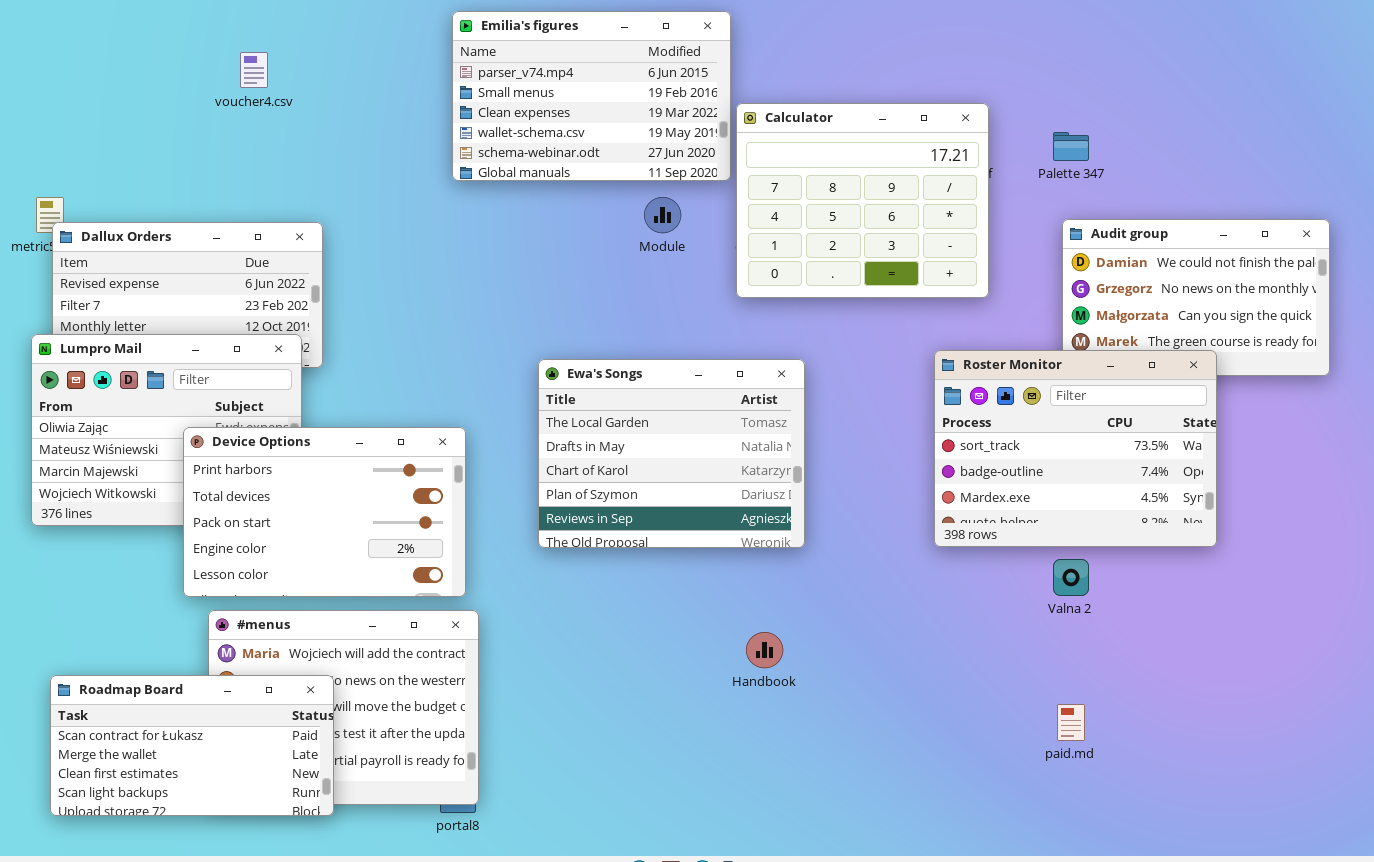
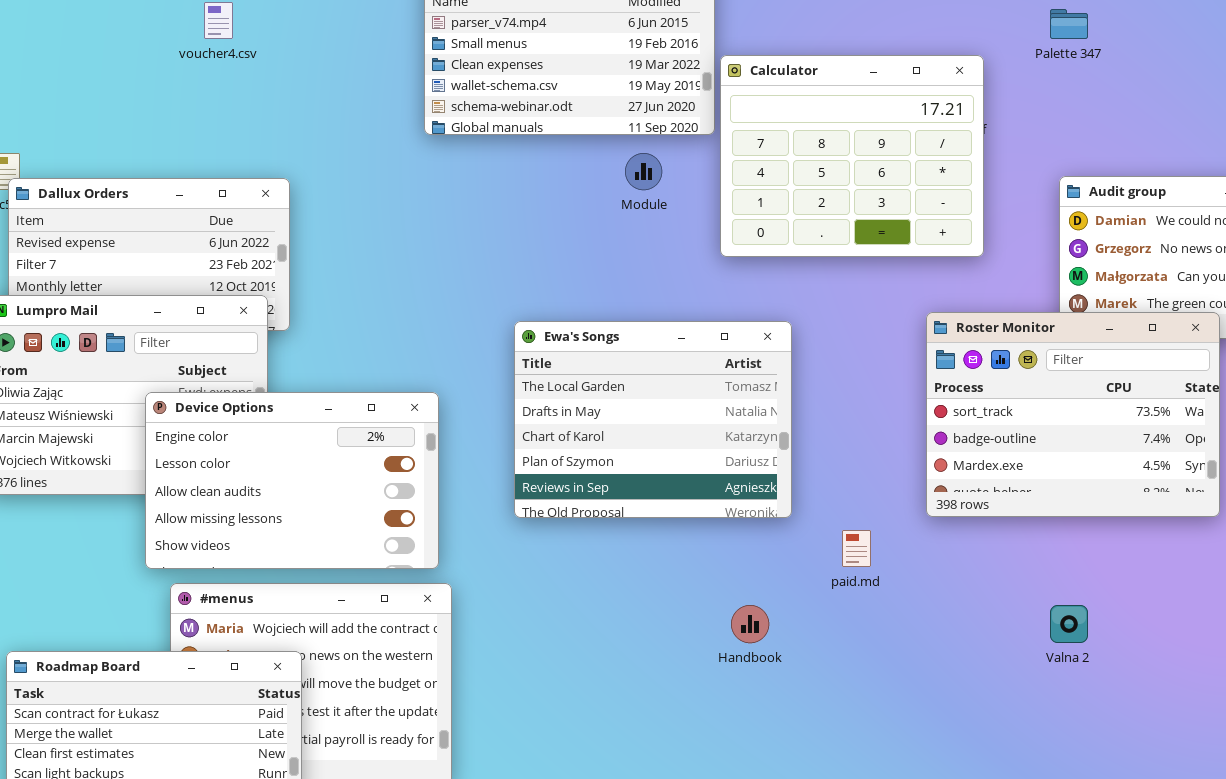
Palette 347: [1053,132,1089,161] -> [1050,9,1088,39], moved
Device Options: [183,427,466,597] -> [145,392,439,569], scrolled down 3 rows
Valna 2: [1053,559,1089,596] -> [1050,605,1088,643], moved
paid.md: [1057,704,1085,741] -> [842,530,871,567], moved

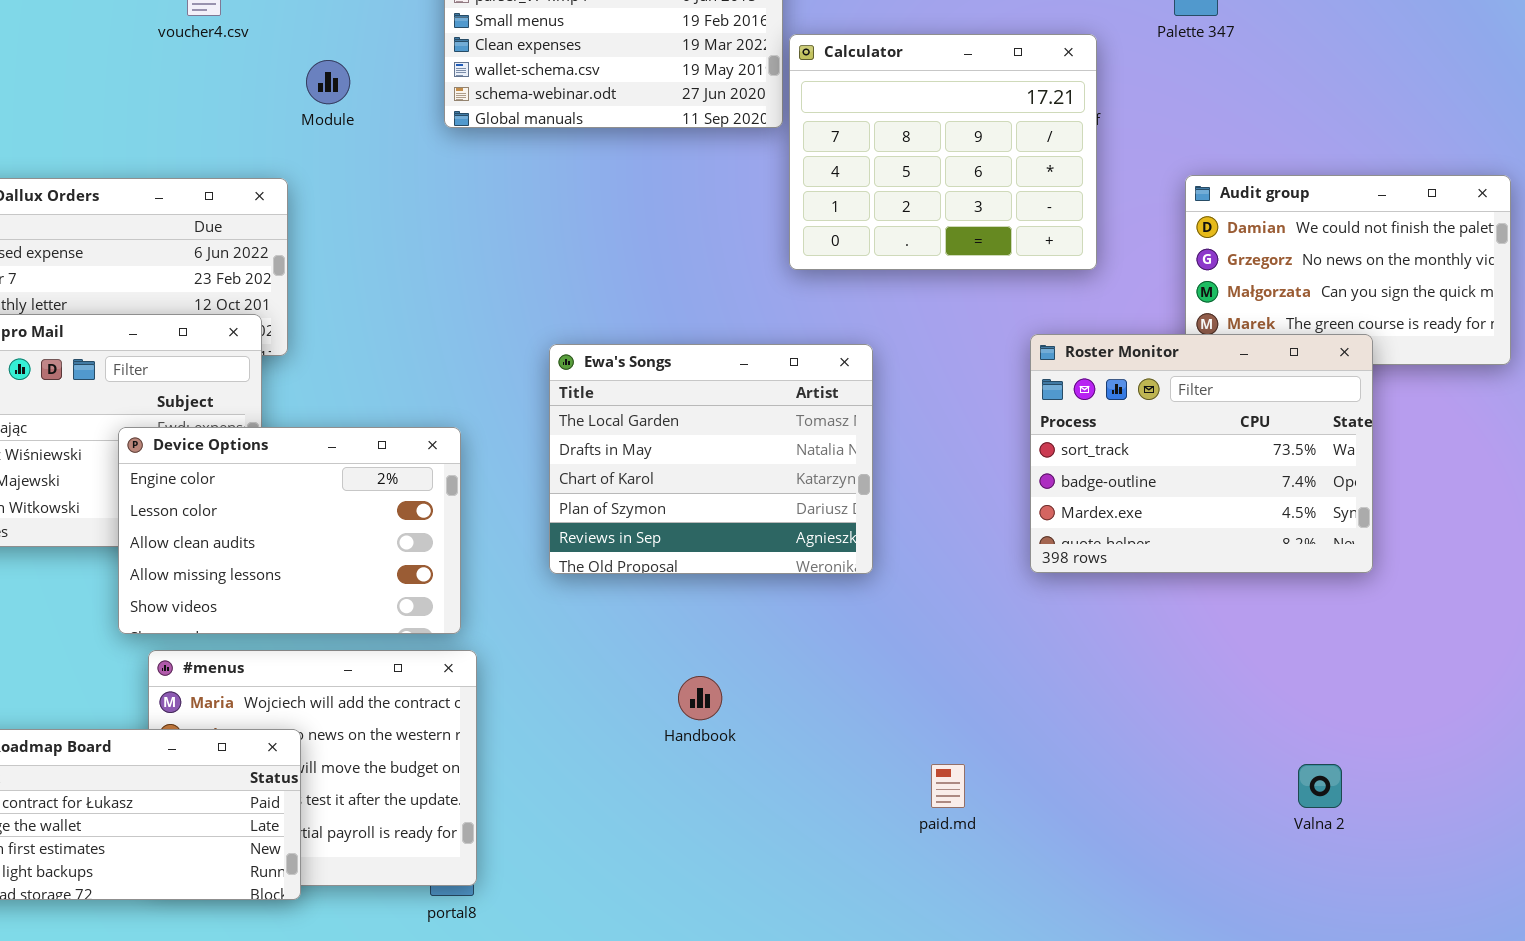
Module: [625,153,662,190] -> [306,60,350,104], moved
paid.md: [842,530,871,567] -> [931,764,965,808], moved
Handbook: [731,605,769,643] -> [678,676,722,720], moved
Valna 2: [1050,605,1088,643] -> [1298,764,1342,808], moved

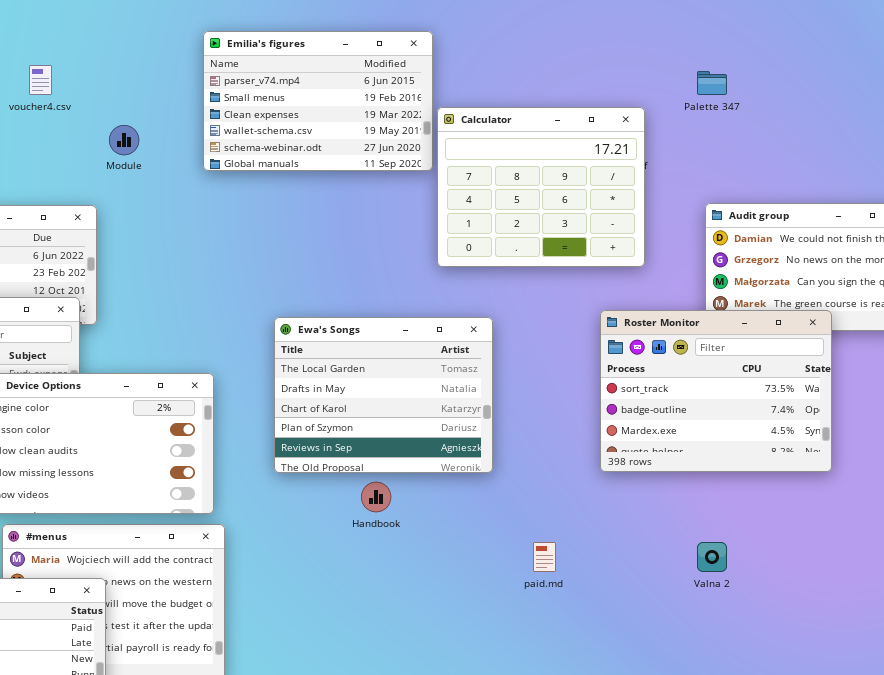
Handbook: [678,676,722,720] -> [361,482,391,512], moved
paid.md: [931,764,965,808] -> [533,542,556,572], moved
Valna 2: [1298,764,1342,808] -> [697,542,727,572], moved

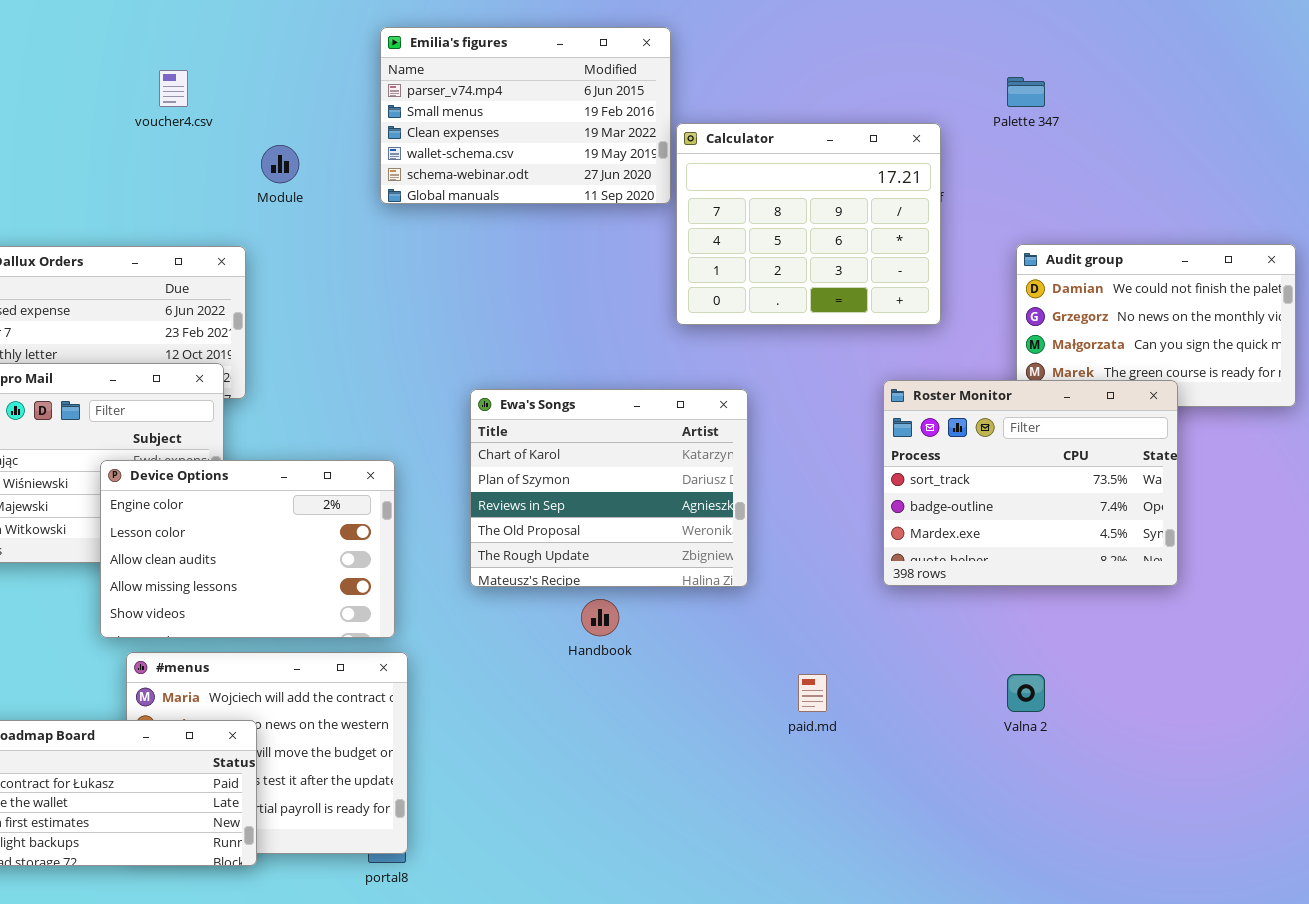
Ewa's Songs: [274,317,493,473] -> [470,389,748,587], scrolled down 2 rows

